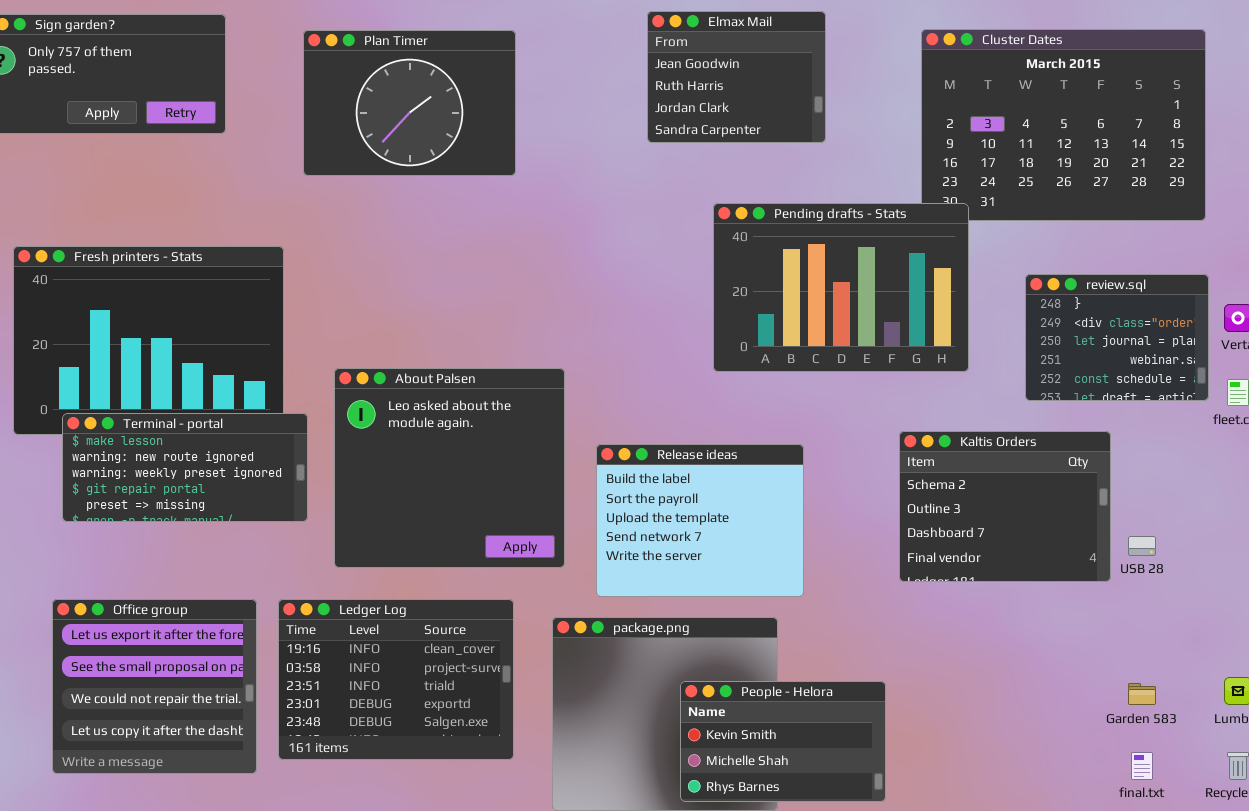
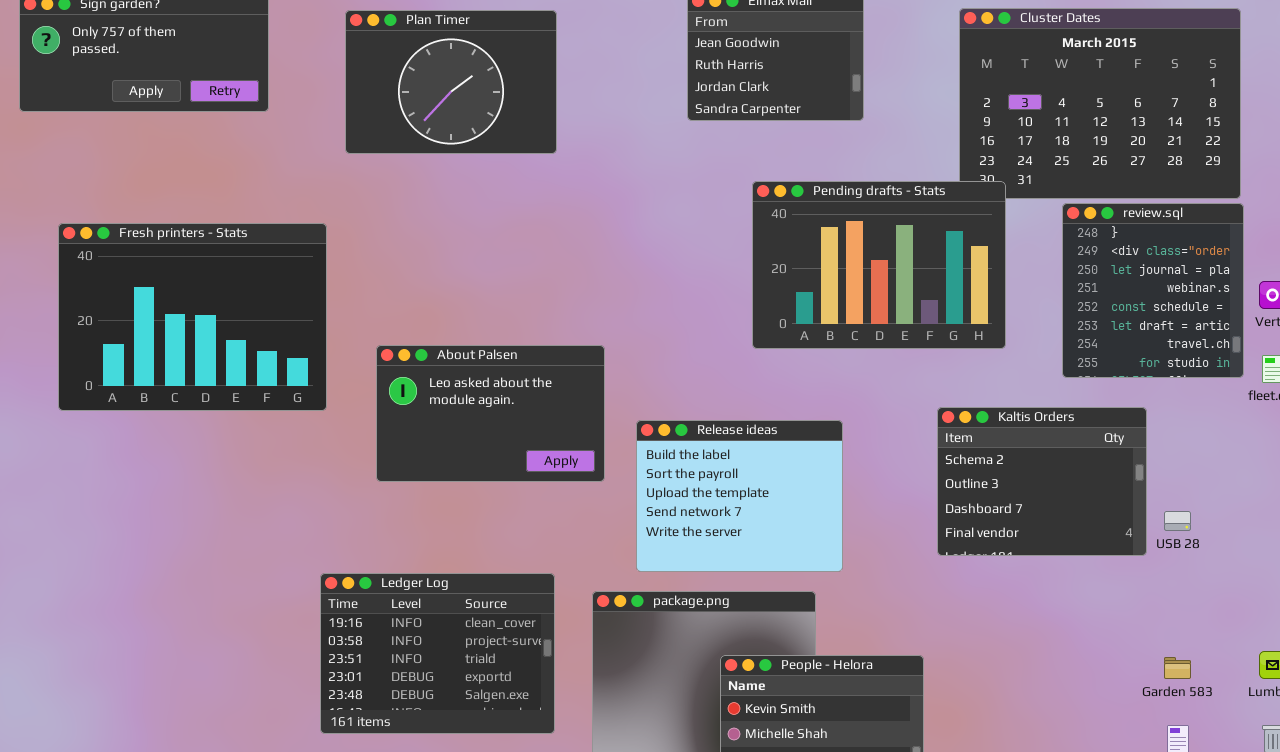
review.sql: [1025,274,1209,401] -> [1062,203,1244,378], resized
About Palsen: [334,368,565,568] -> [376,345,605,482], resized
Terminal - portal: [62,413,308,522] -> none, closed
Office group: [52,599,257,774] -> none, closed

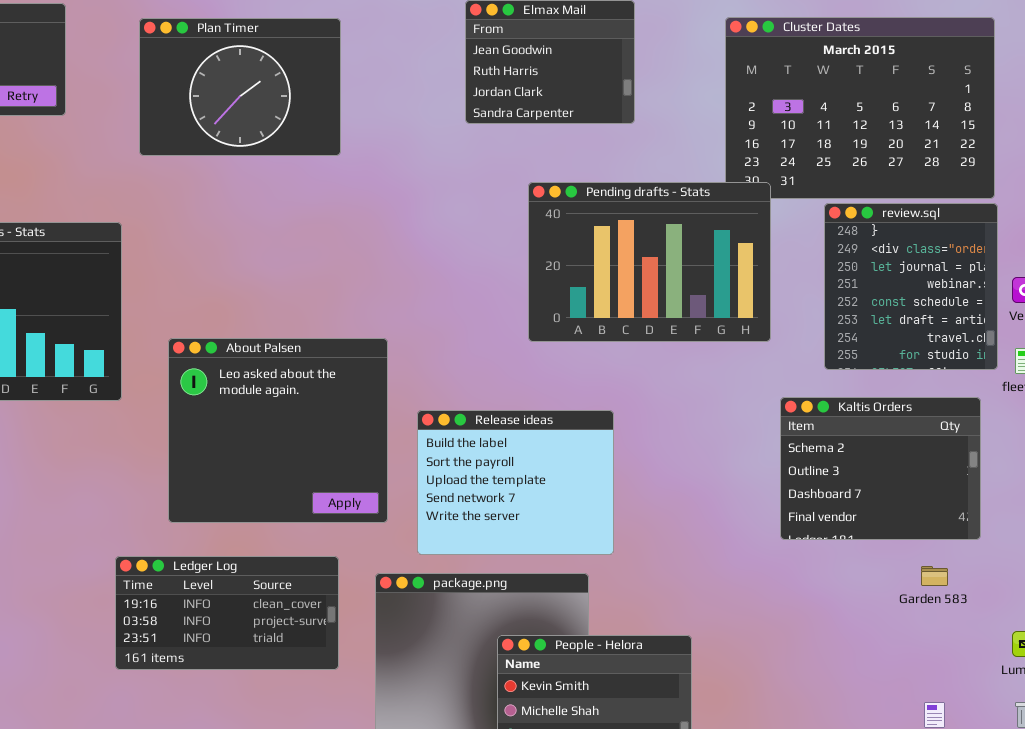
About Palsen: [376,345,605,482] -> [168,338,388,523], resized
Kaltis Orders: [937,407,1147,556] -> [780,397,981,540], moved
Ledger Log: [320,573,555,734] -> [115,556,339,670], resized
Garden 583: [1164,657,1191,679] -> [921,566,948,586], moved

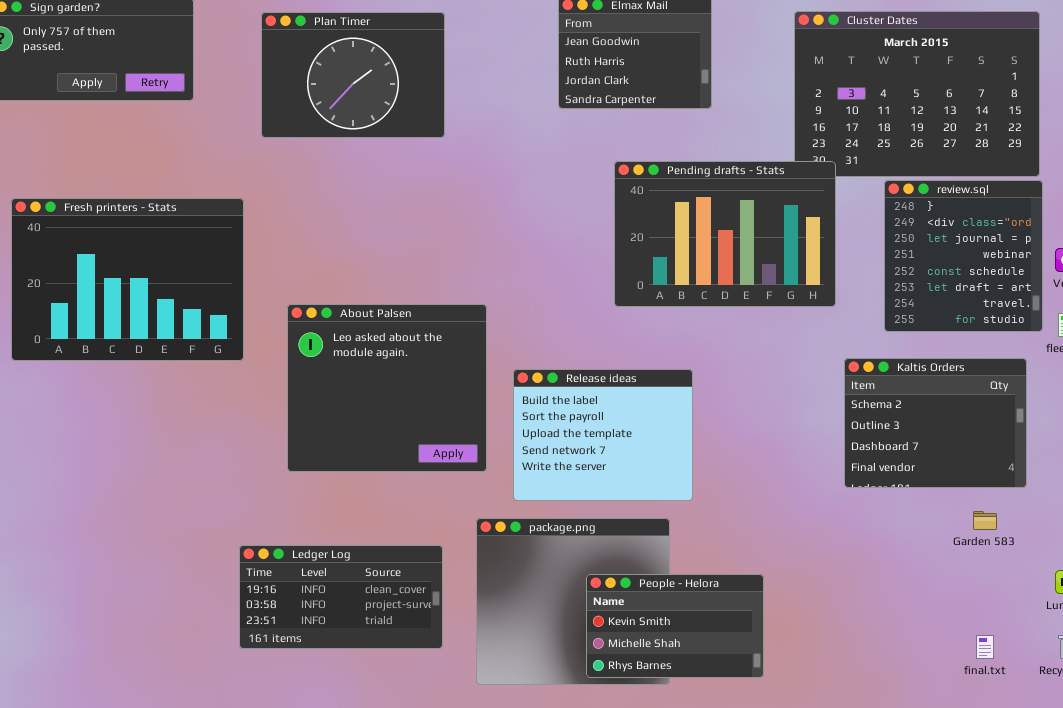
Ledger Log: [115,556,339,670] -> [239,545,443,649], moved

